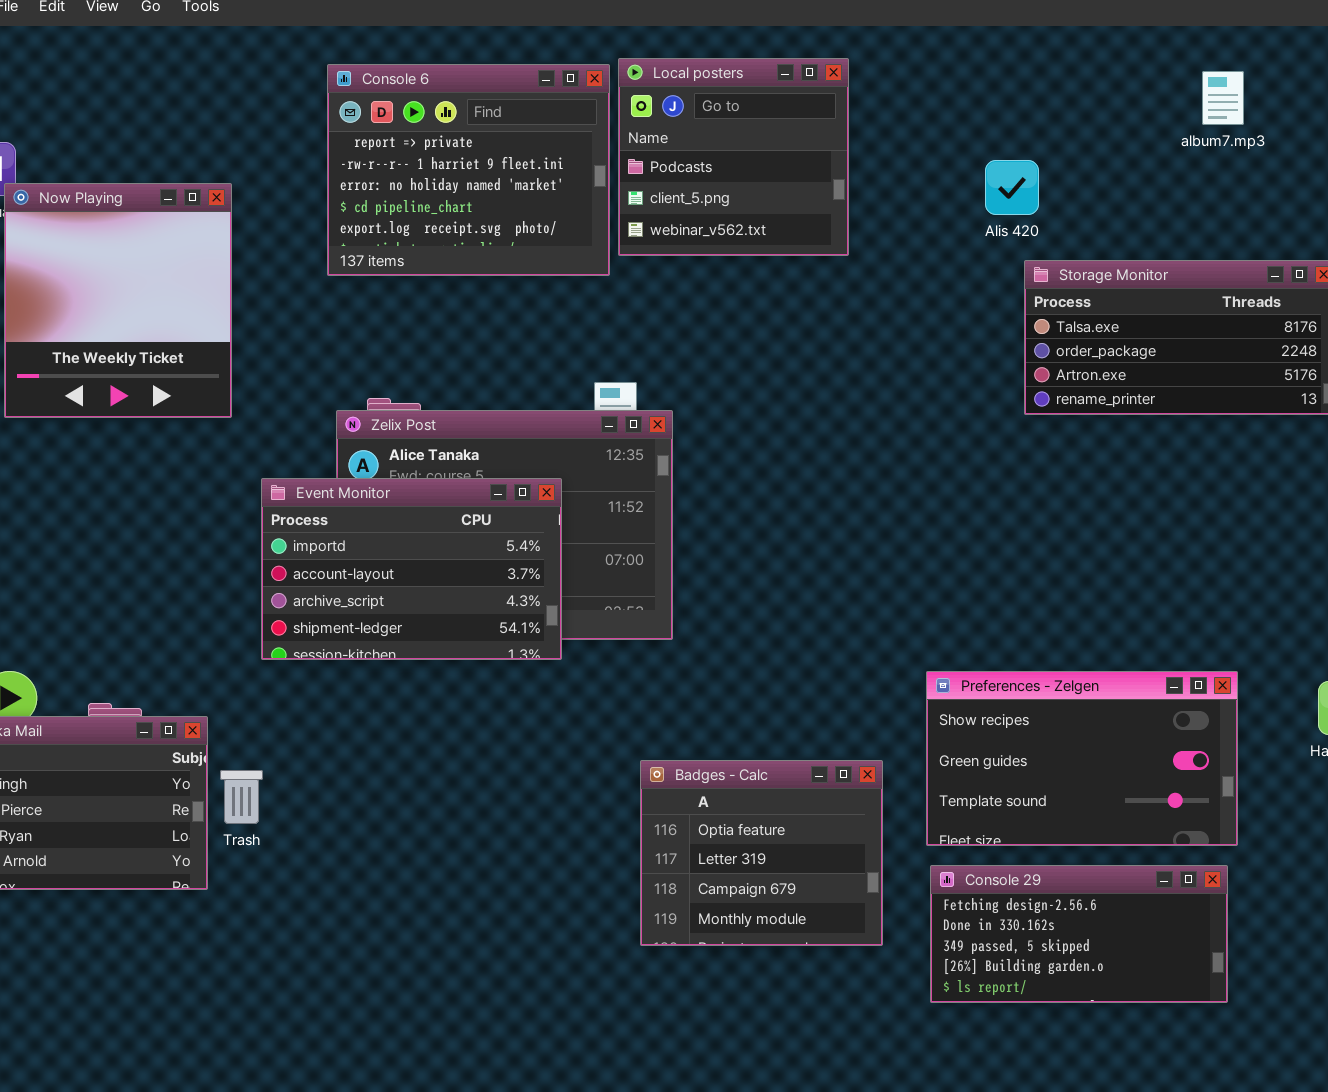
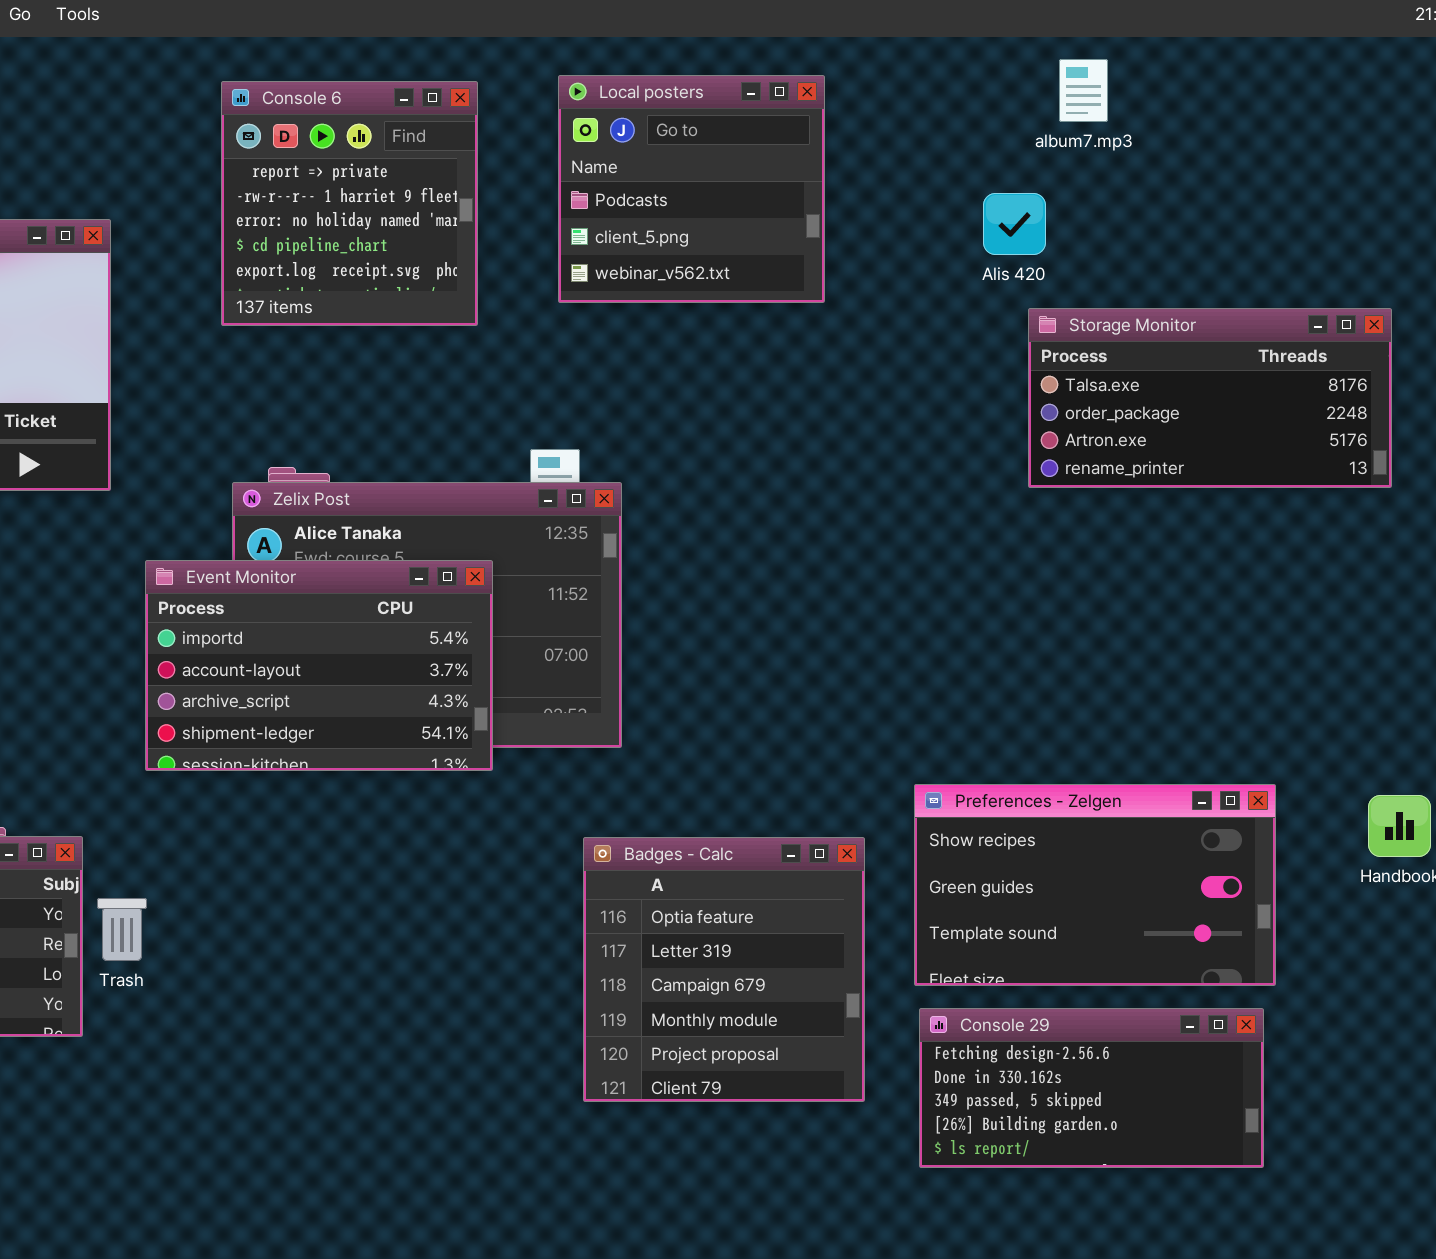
Console 6: [327,64,610,276] -> [221,81,478,326], resized
album7.mp3: [1202,71,1244,125] -> [1059,59,1108,122], moved
Badges - Calc: [640,760,883,946] -> [583,837,865,1102], resized

